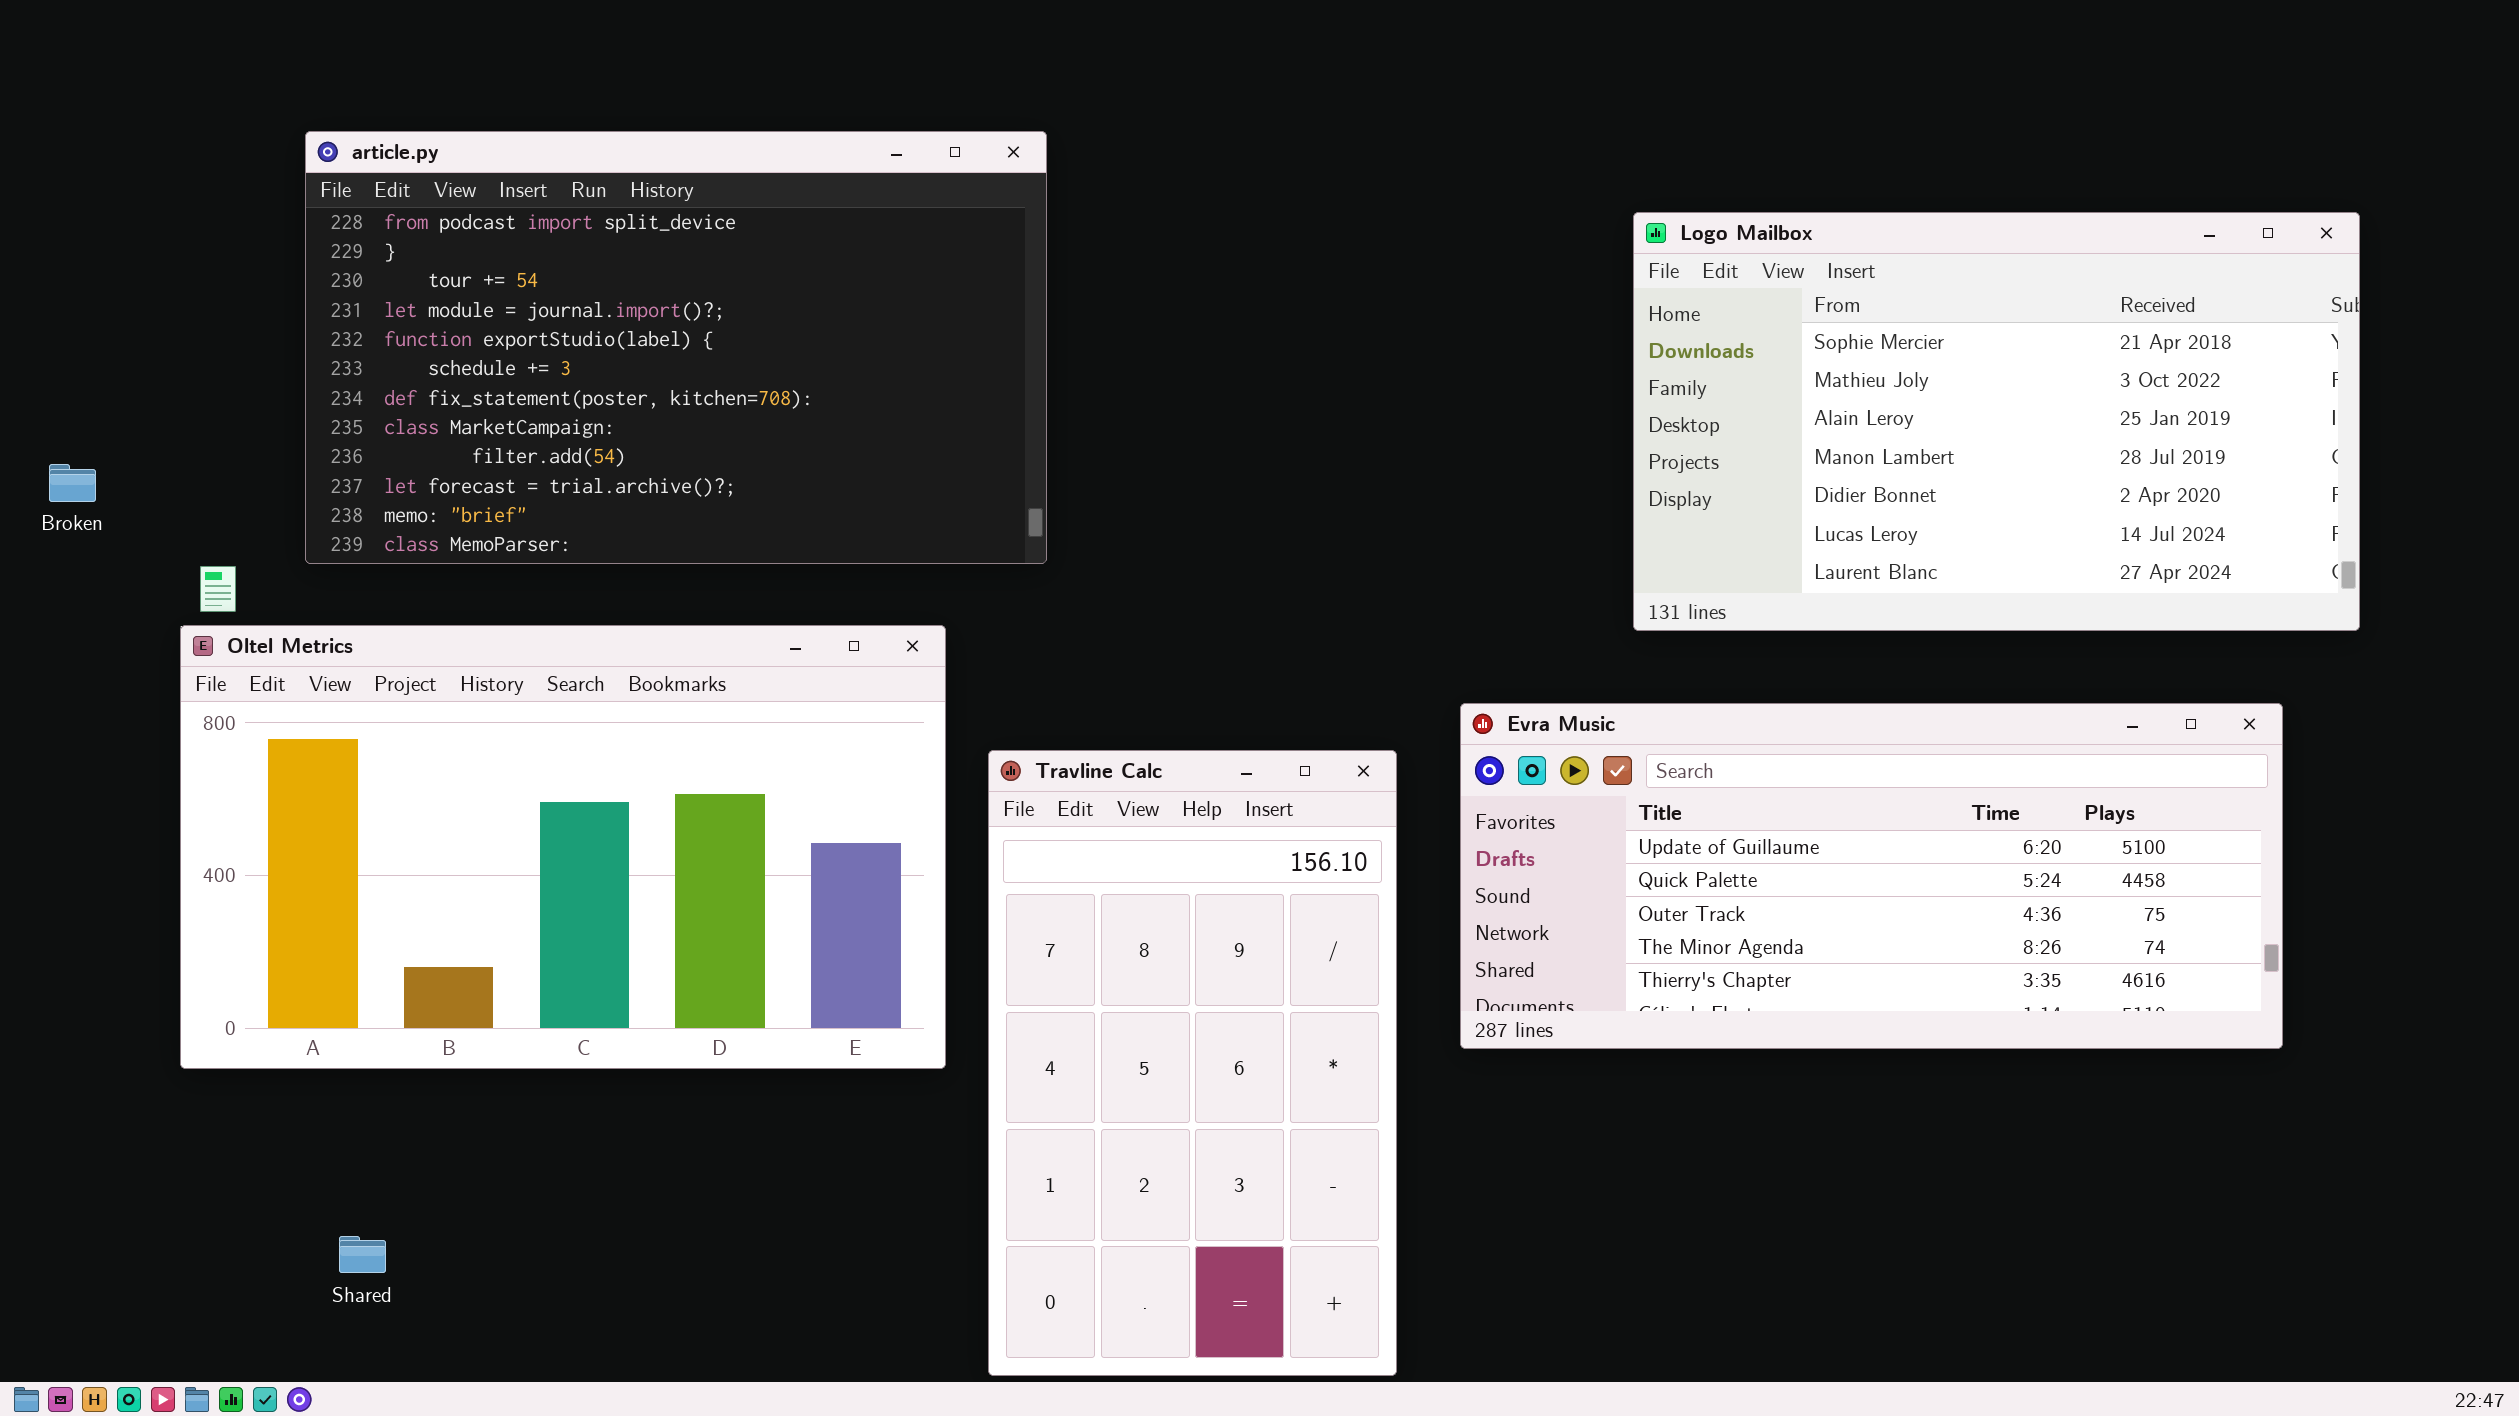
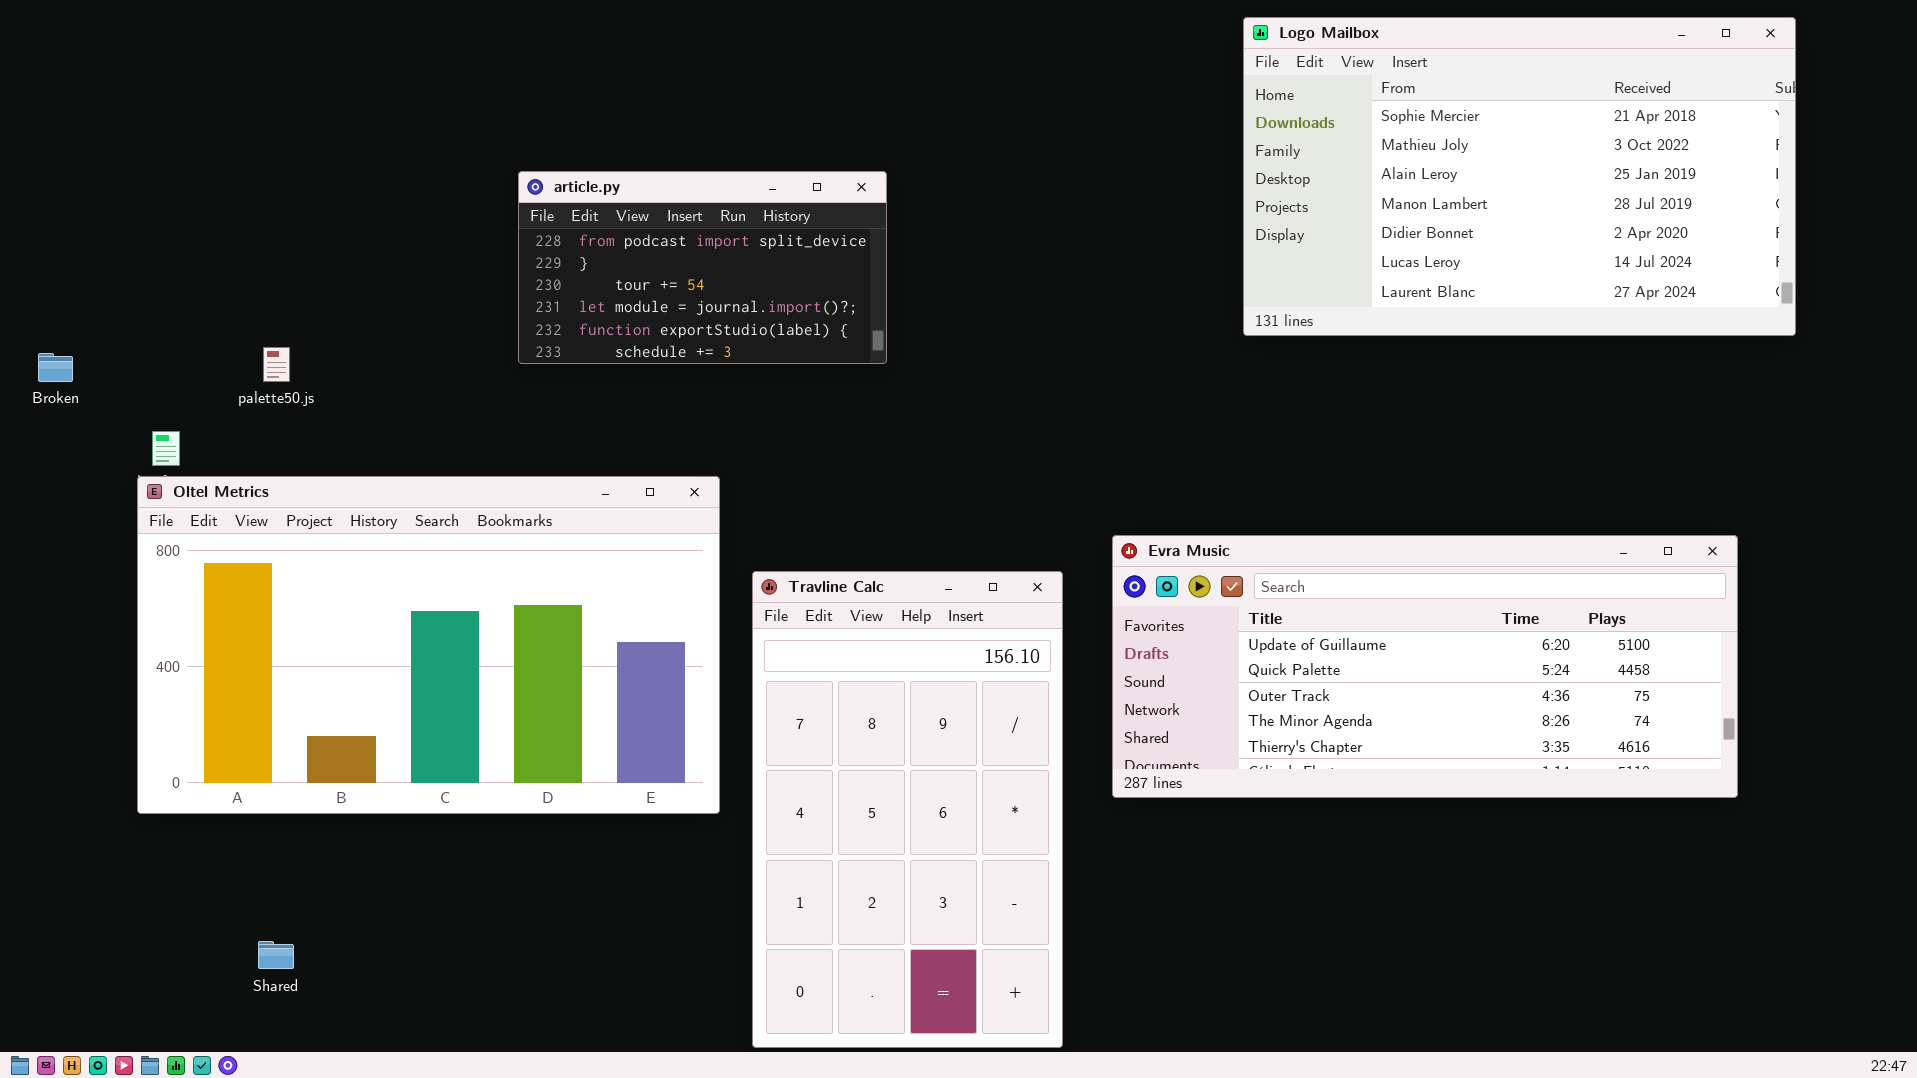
article.py: [305,131,1047,564] -> [518,171,887,364], moved, resized
Logo Mailbox: [1633,212,2360,631] -> [1243,17,1796,336], moved

